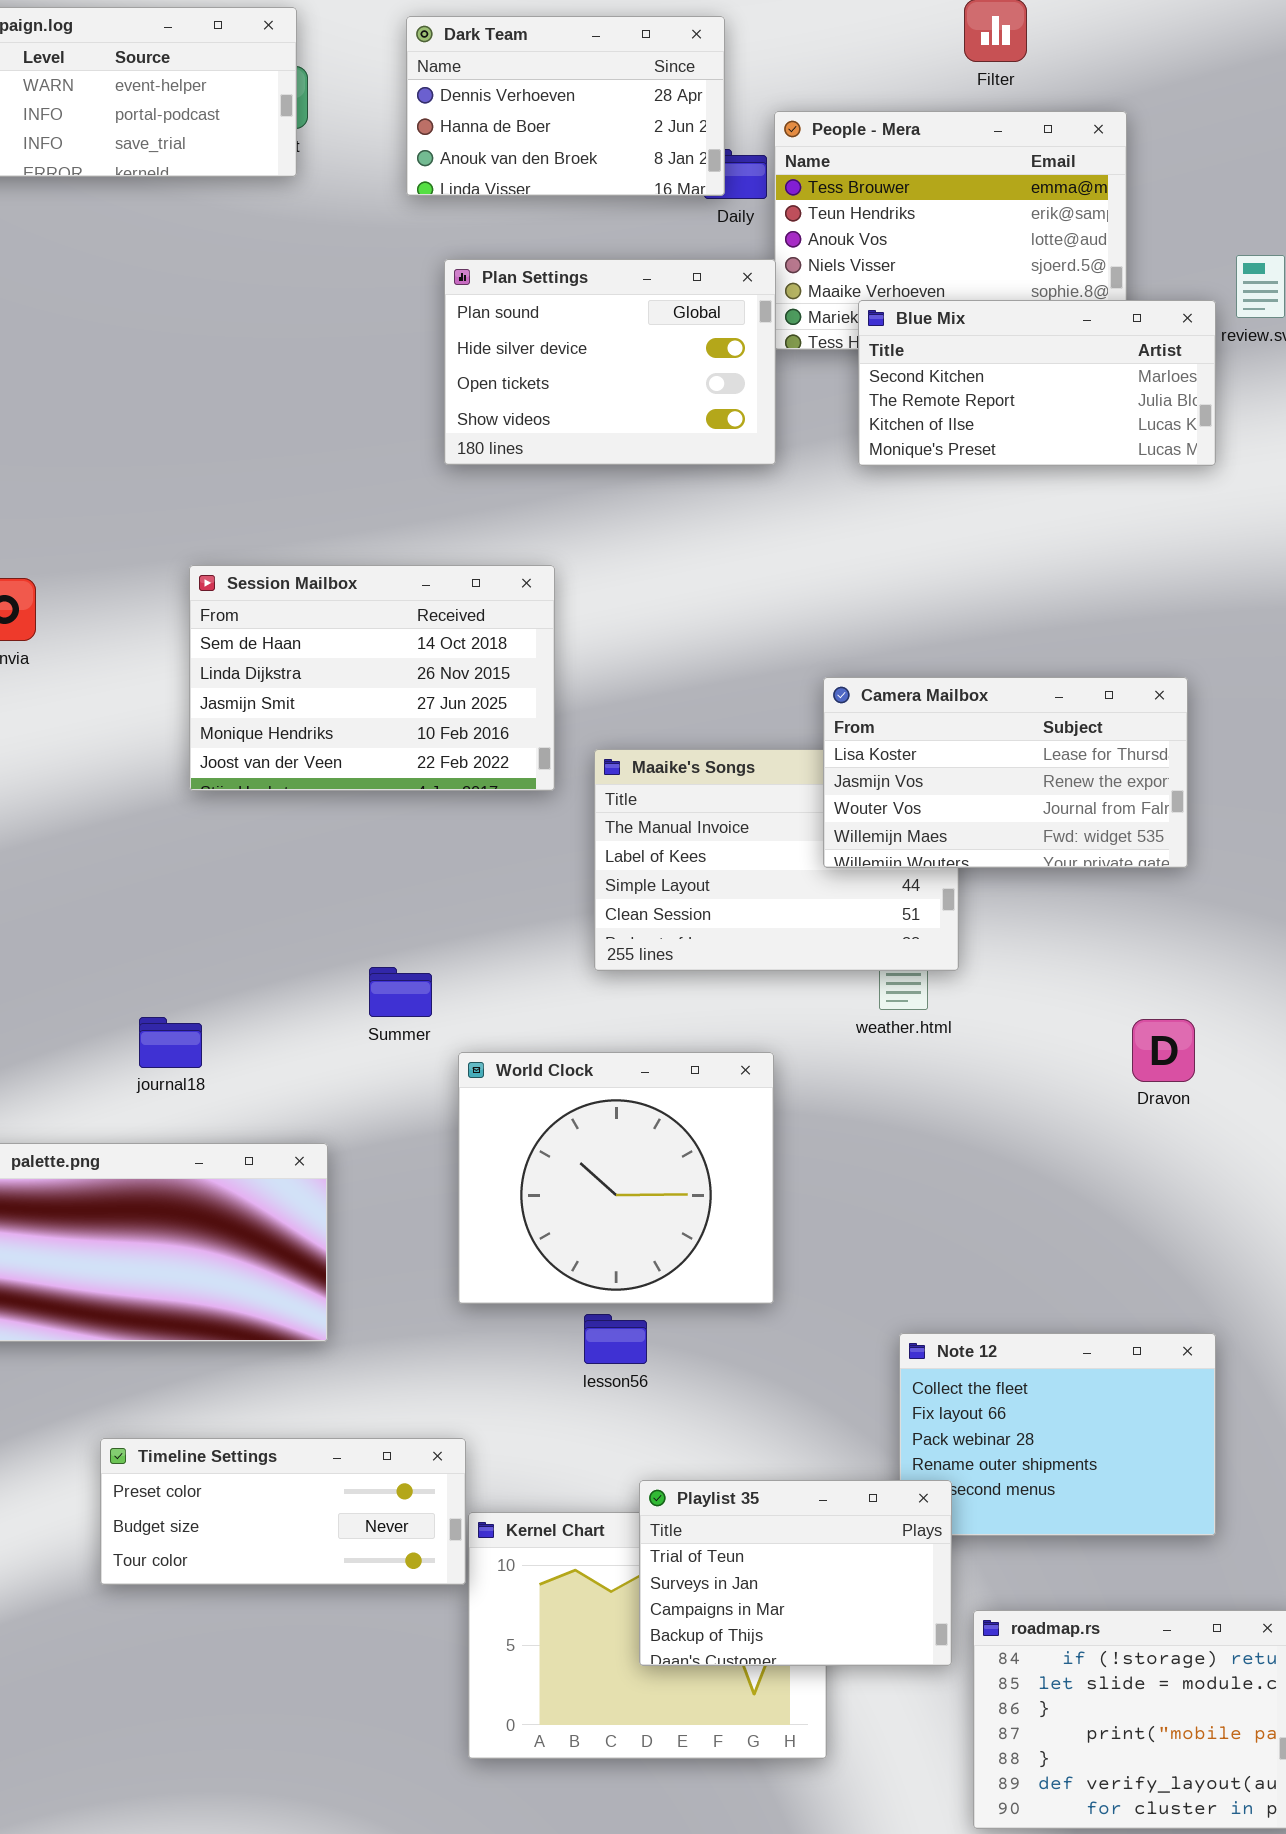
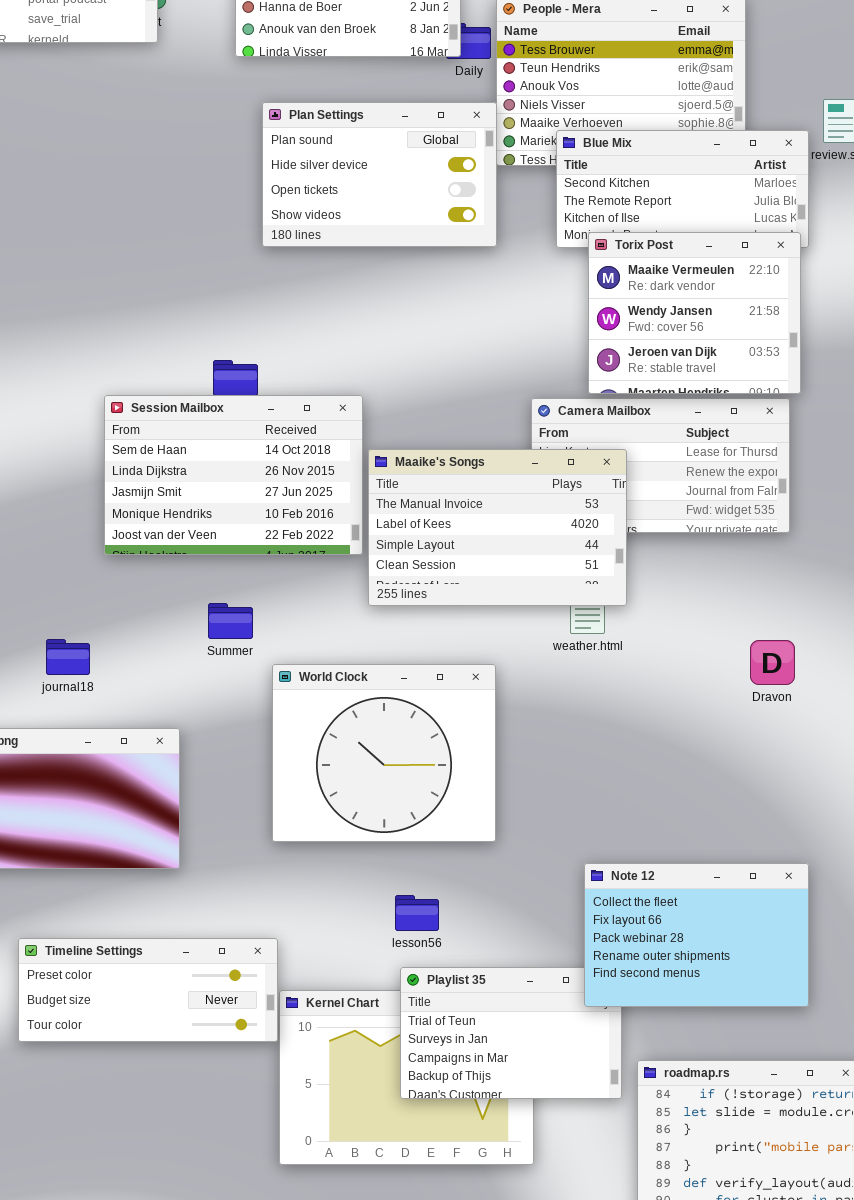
Torix Post: none -> [588,232,801,394], opened
Session Mailbox: [189,565,555,791] -> [104,395,363,555], moved
Maaike's Songs: [594,749,959,971] -> [368,449,627,606], raised
lesson56: [584,1314,647,1364] -> [395,895,439,931], moved
Note 12: [899,1333,1216,1536] -> [584,863,809,1007], raised

